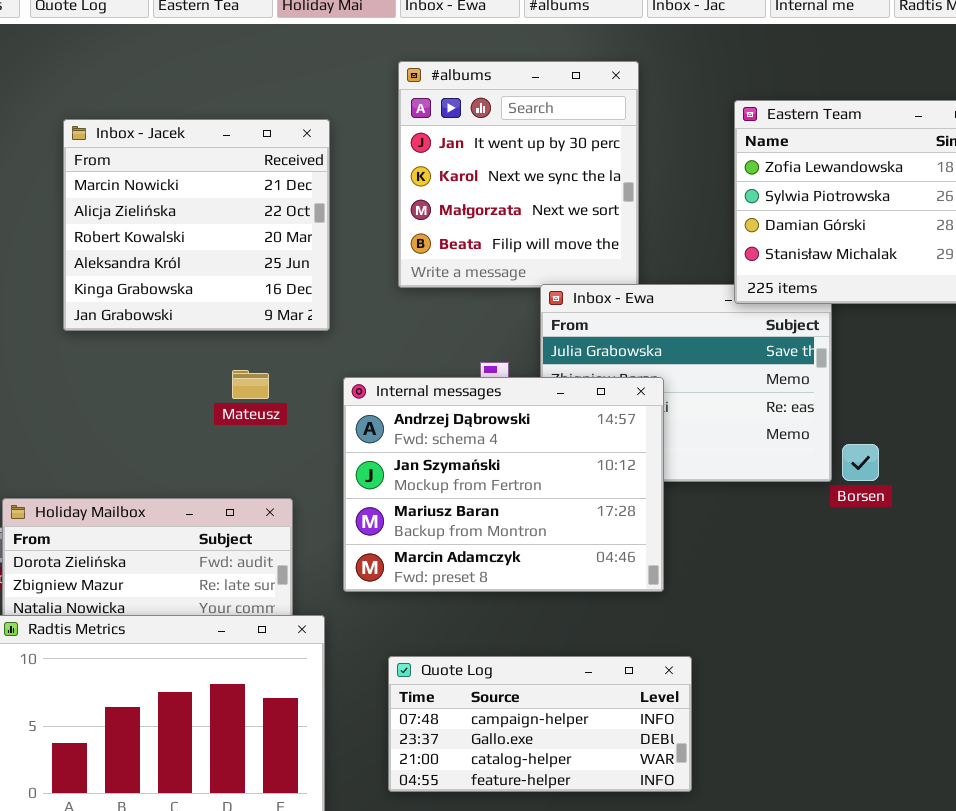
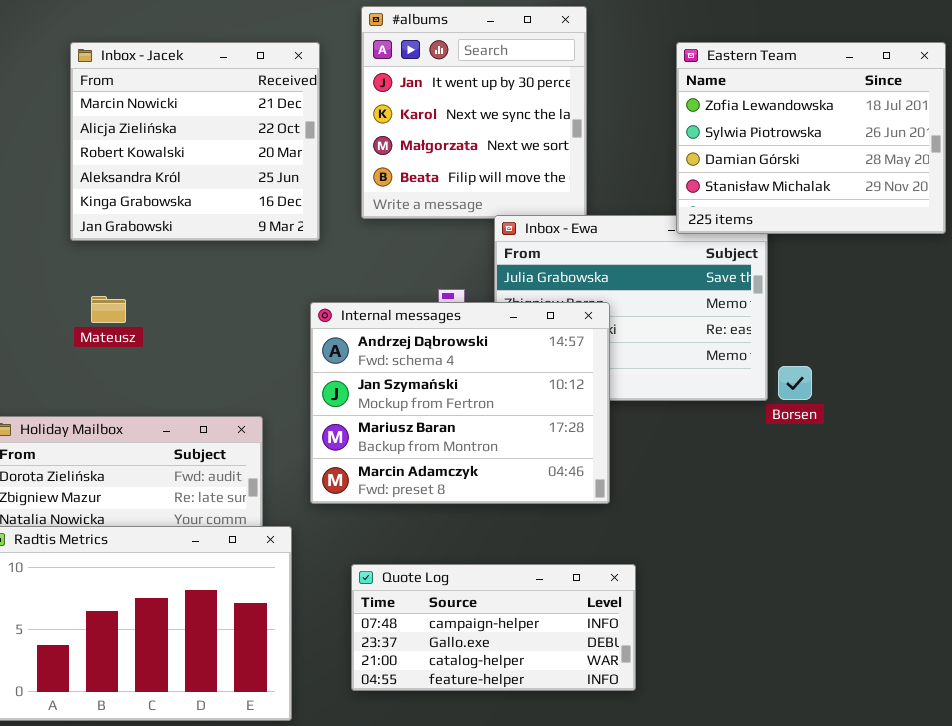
Inbox - Jacek: [63,119,330,331] -> [70,42,320,241], moved
Mateusz: [232,370,269,399] -> [91,296,126,323], moved

